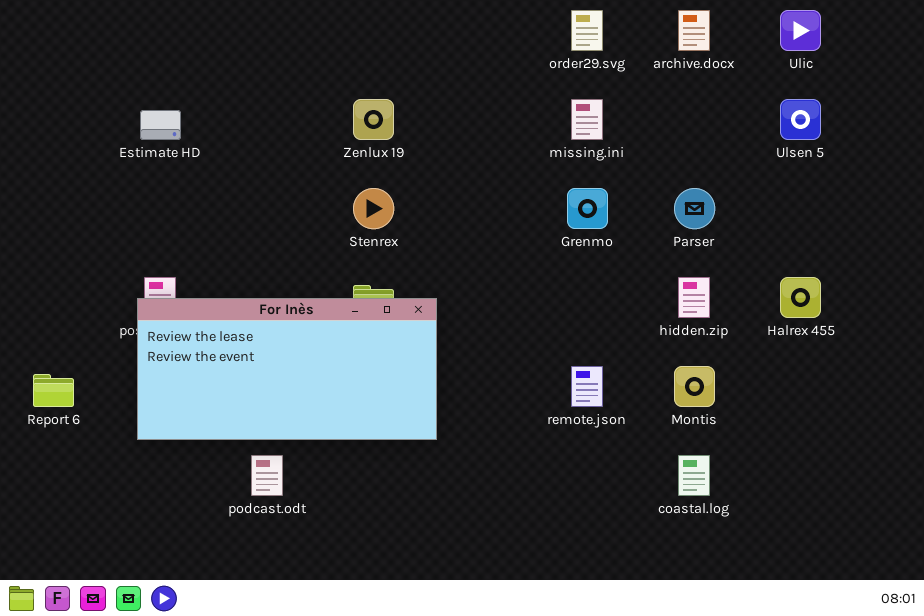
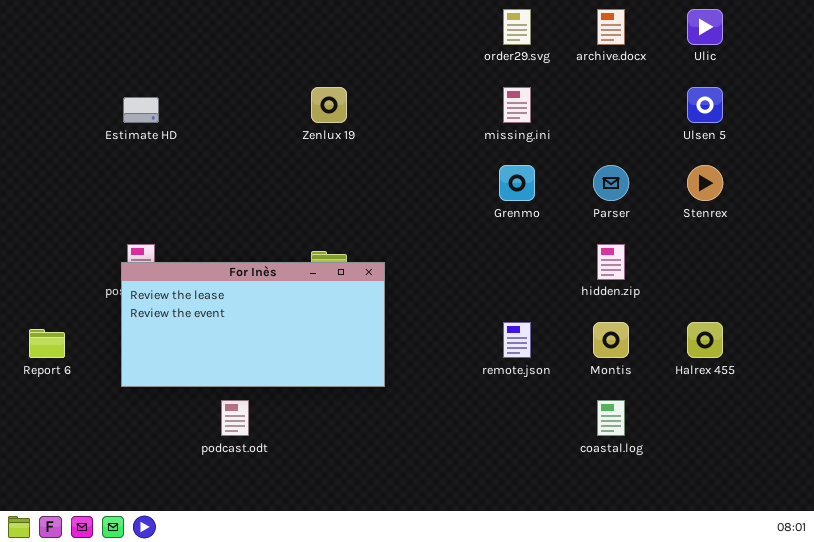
Stenrex: [353,188,394,229] -> [687,165,723,201], moved
Halrex 455: [780,277,821,318] -> [687,322,723,358], moved

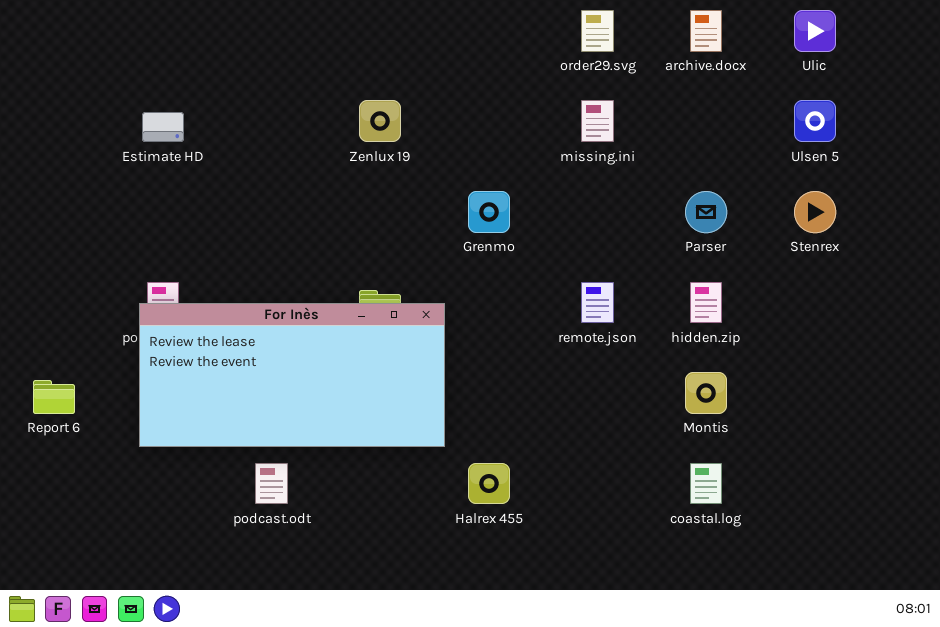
Grenmo: [499,165,535,201] -> [468,191,510,233], moved
remote.json: [503,322,531,358] -> [581,282,614,323], moved
Halrex 455: [687,322,723,358] -> [468,463,510,504], moved

